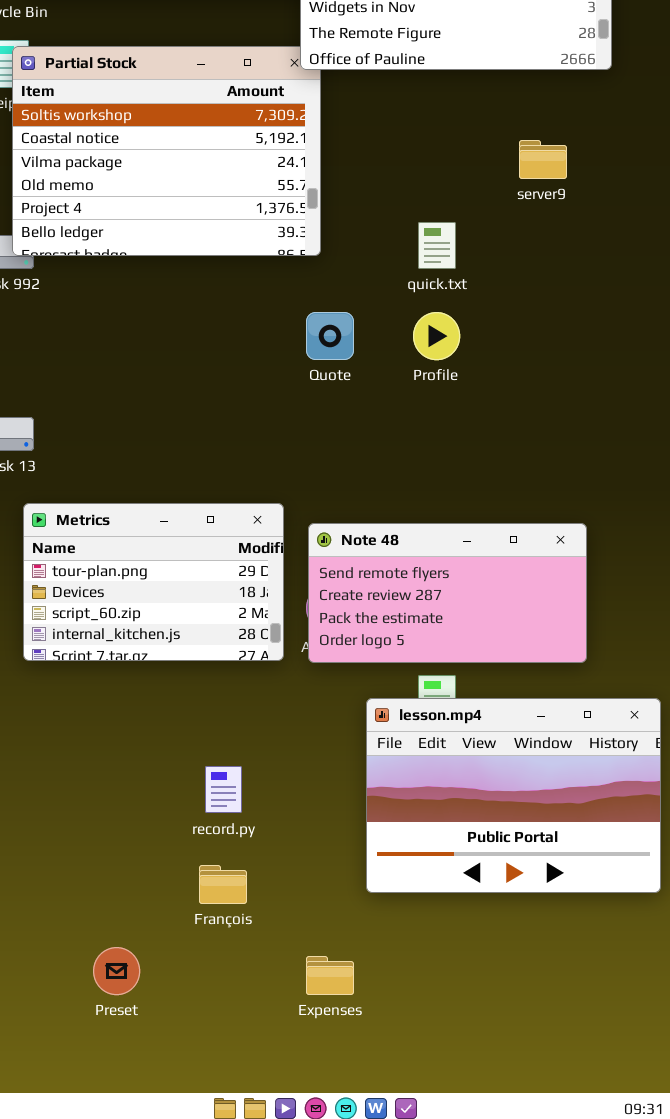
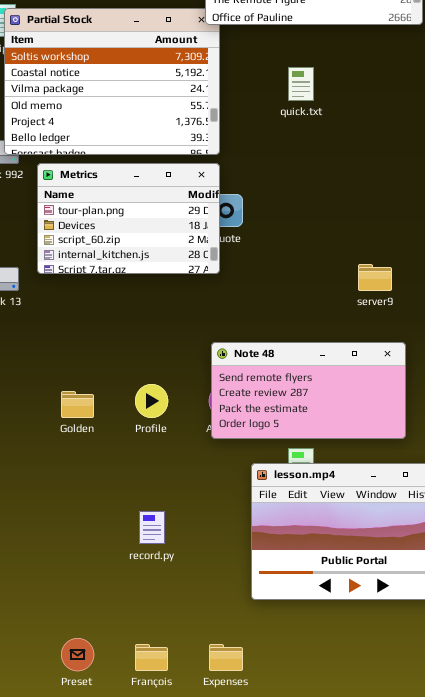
server9: [519,140,567,179] -> [358,264,392,291], moved
quick.txt: [418,222,456,269] -> [288,67,314,101], moved
Profile: [413,312,460,360] -> [135,384,168,418], moved
Metrics: [23,503,284,661] -> [37,163,220,274], moved
François: [199,865,247,904] -> [135,644,168,671], moved

